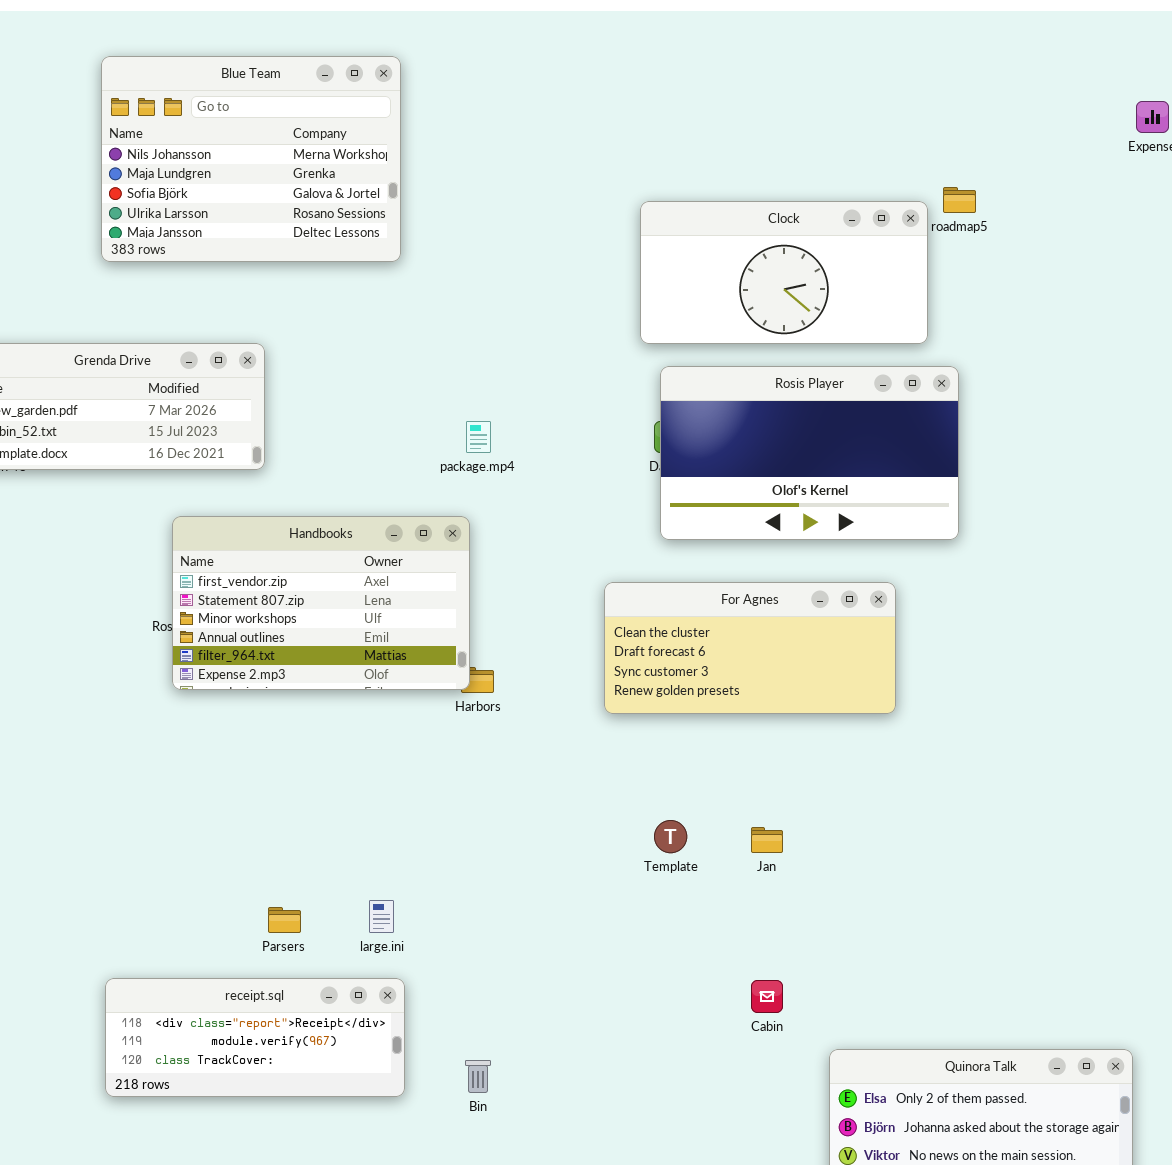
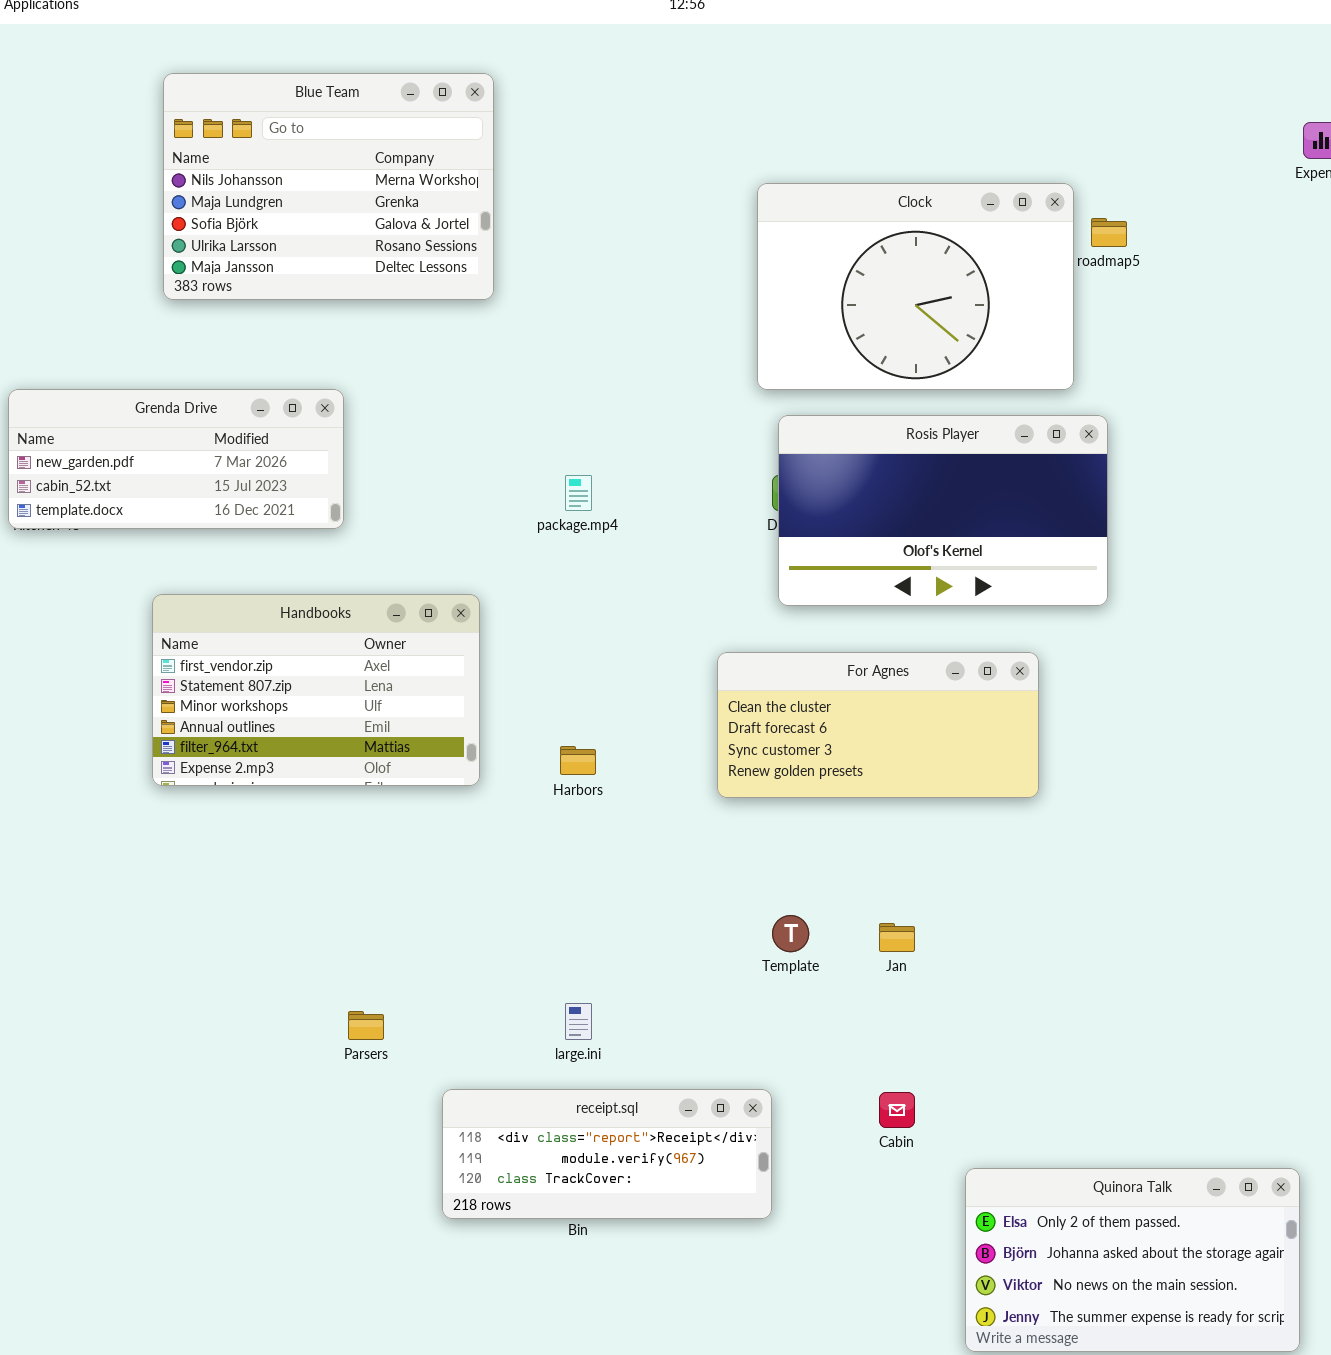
Clock: [640,201,928,344] -> [757,183,1074,390], resized
Handbooks: [172,516,470,690] -> [152,594,480,786], moved
large.ini: [369,900,394,933] -> [565,1003,592,1040], moved
receipt.sql: [105,978,405,1097] -> [442,1089,772,1219], moved

